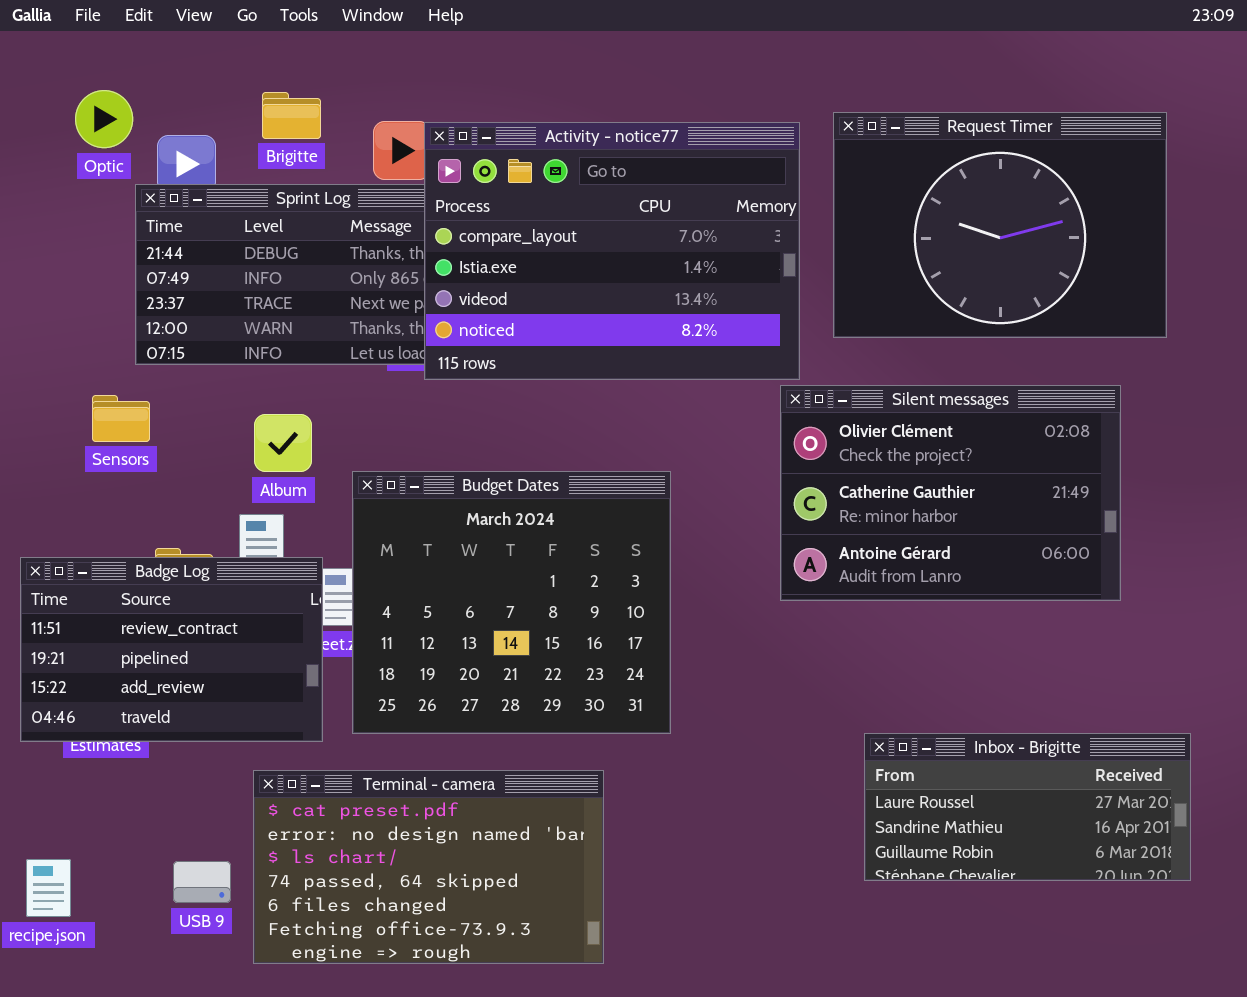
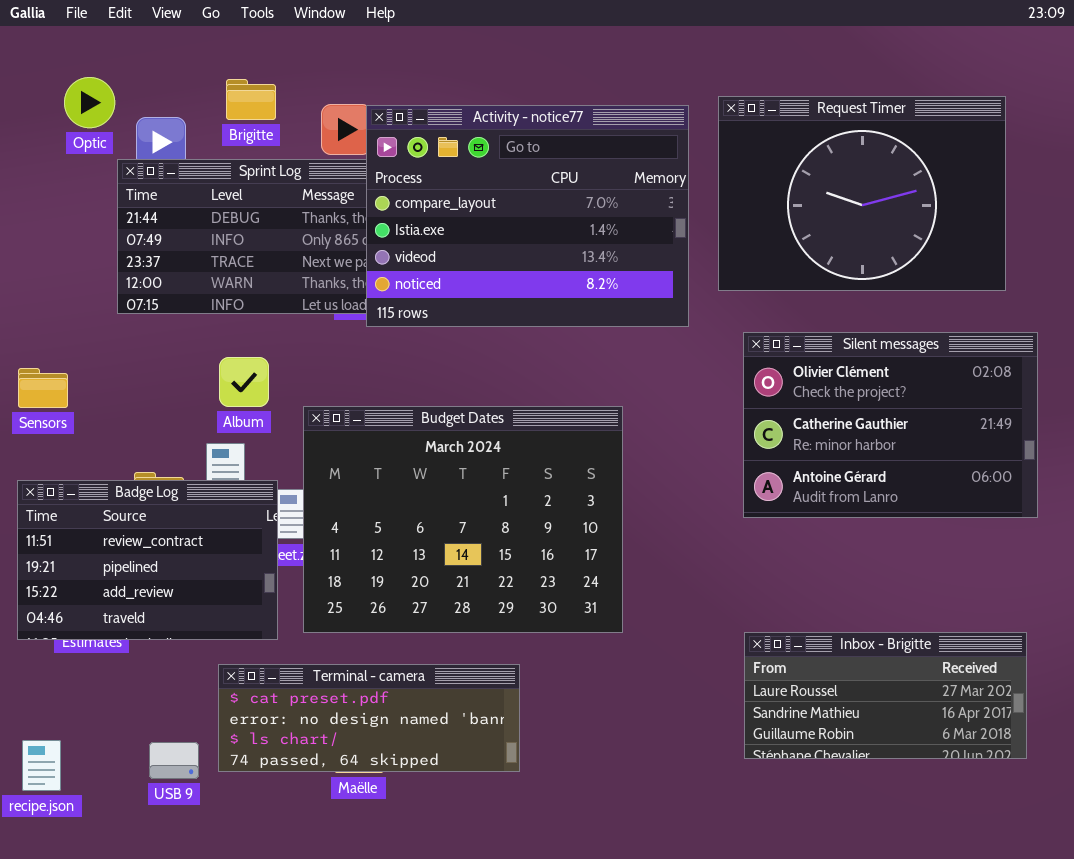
Silent messages: [780,385,1121,601] -> [743,332,1038,518], moved
Sensors: [92,395,150,442] -> [18,368,68,408], moved
Budget Dates: [352,471,671,734] -> [303,406,623,633], resized
Terminal - camera: [253,770,604,964] -> [218,664,520,772], resized

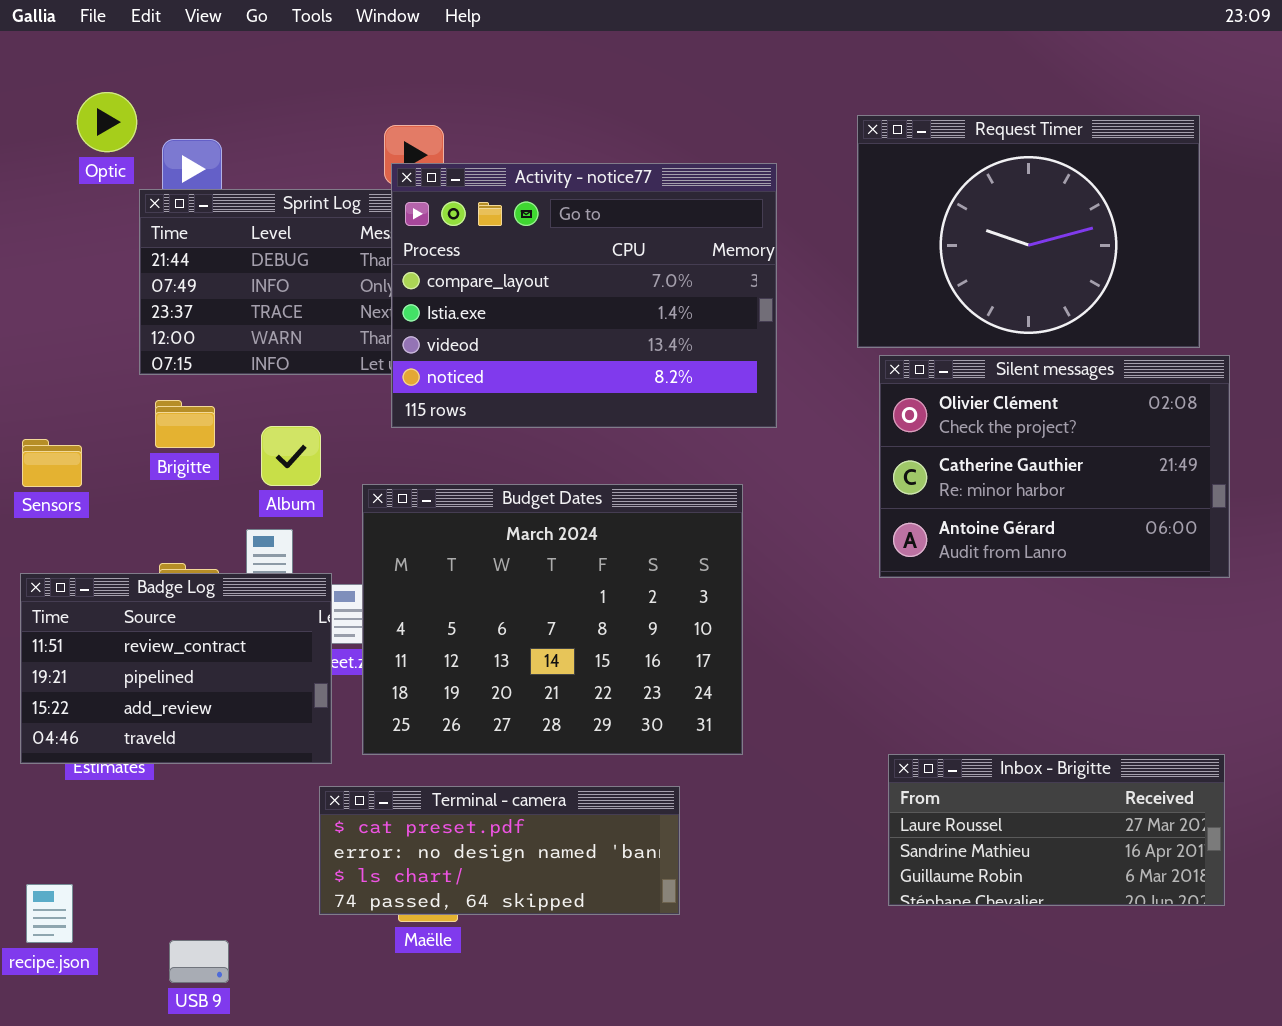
Brigitte: [226,79,276,120] -> [155,400,215,448], moved
Activity - notice77: [366,105,689,327] -> [391,163,777,428], moved
Silent messages: [743,332,1038,518] -> [879,355,1230,578], moved
Terminal - camera: [218,664,520,772] -> [319,786,680,915], moved
USB 9: [149,742,199,779] -> [169,940,229,983], moved

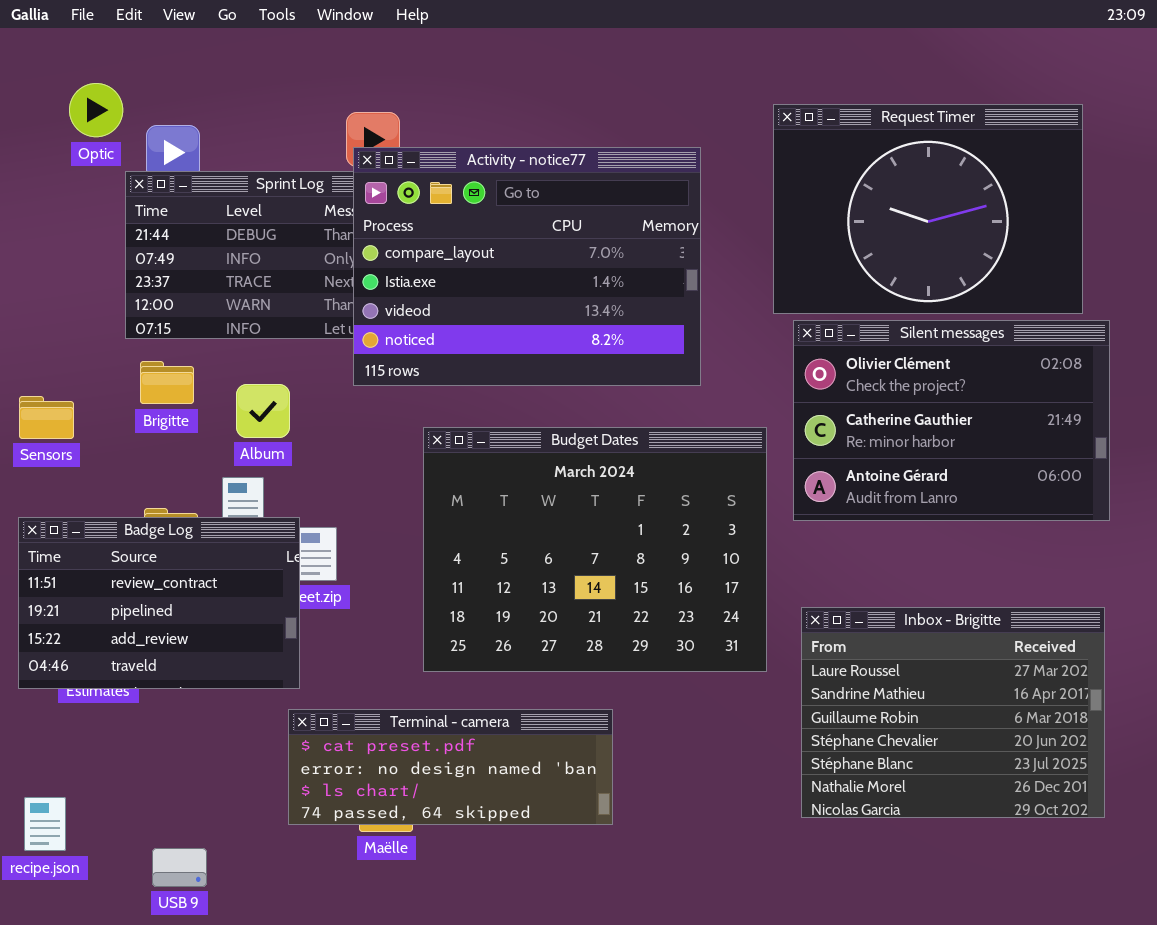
Budget Dates: [362,484,743,755] -> [423,427,767,672], moved
Inbox - Brigitte: [888,754,1225,906] -> [801,607,1105,818], resized

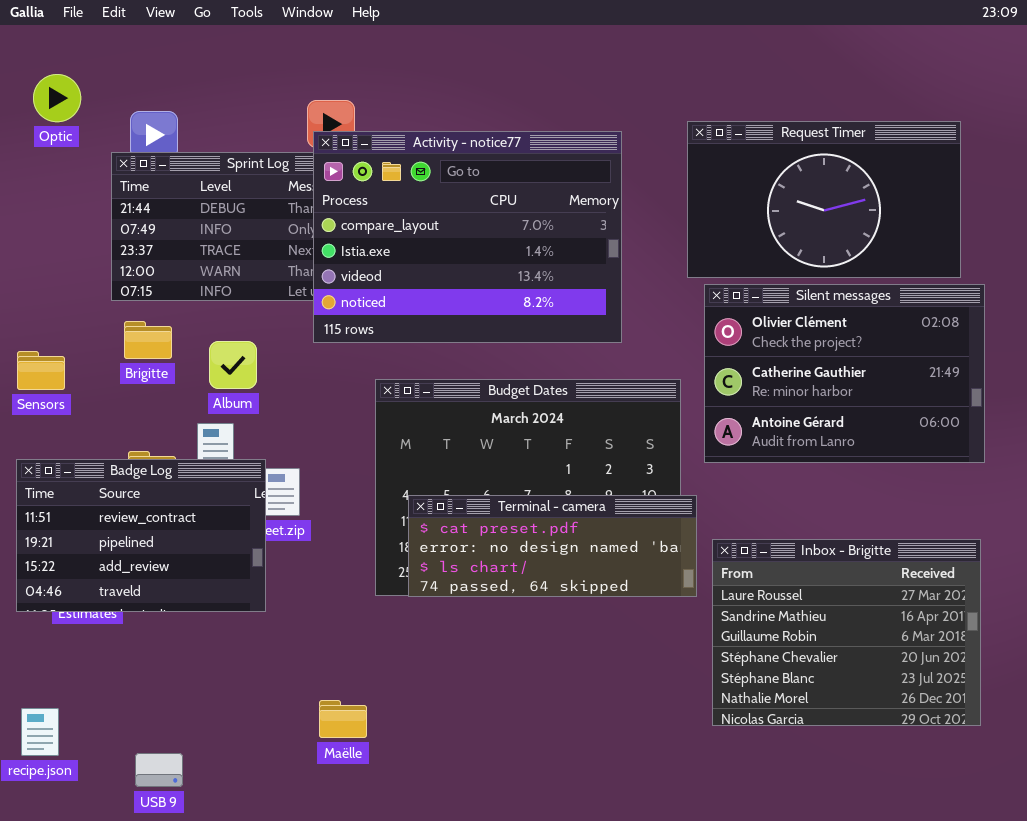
Optic: [69,83,123,137] -> [33,74,81,122], moved
Request Timer: [773,104,1083,314] -> [687,121,961,278], resized
Terminal - camera: [288,709,613,825] -> [408,495,697,597], moved

